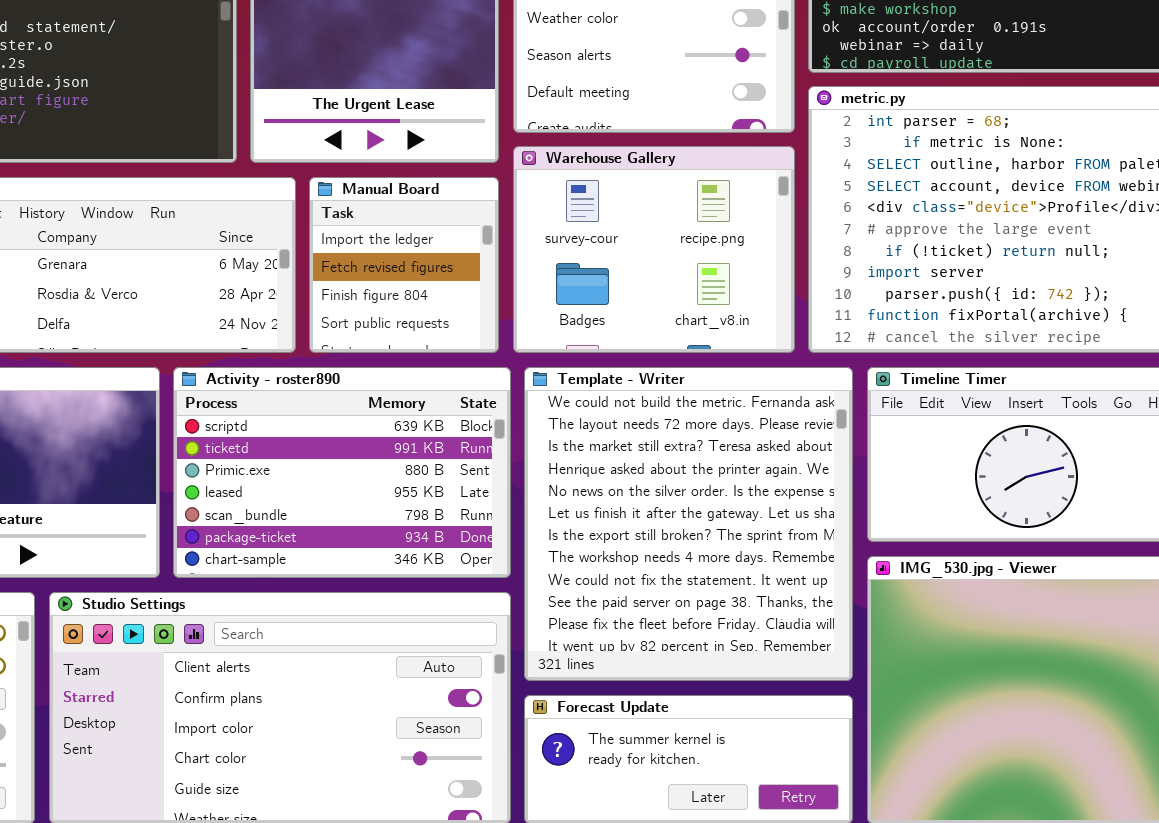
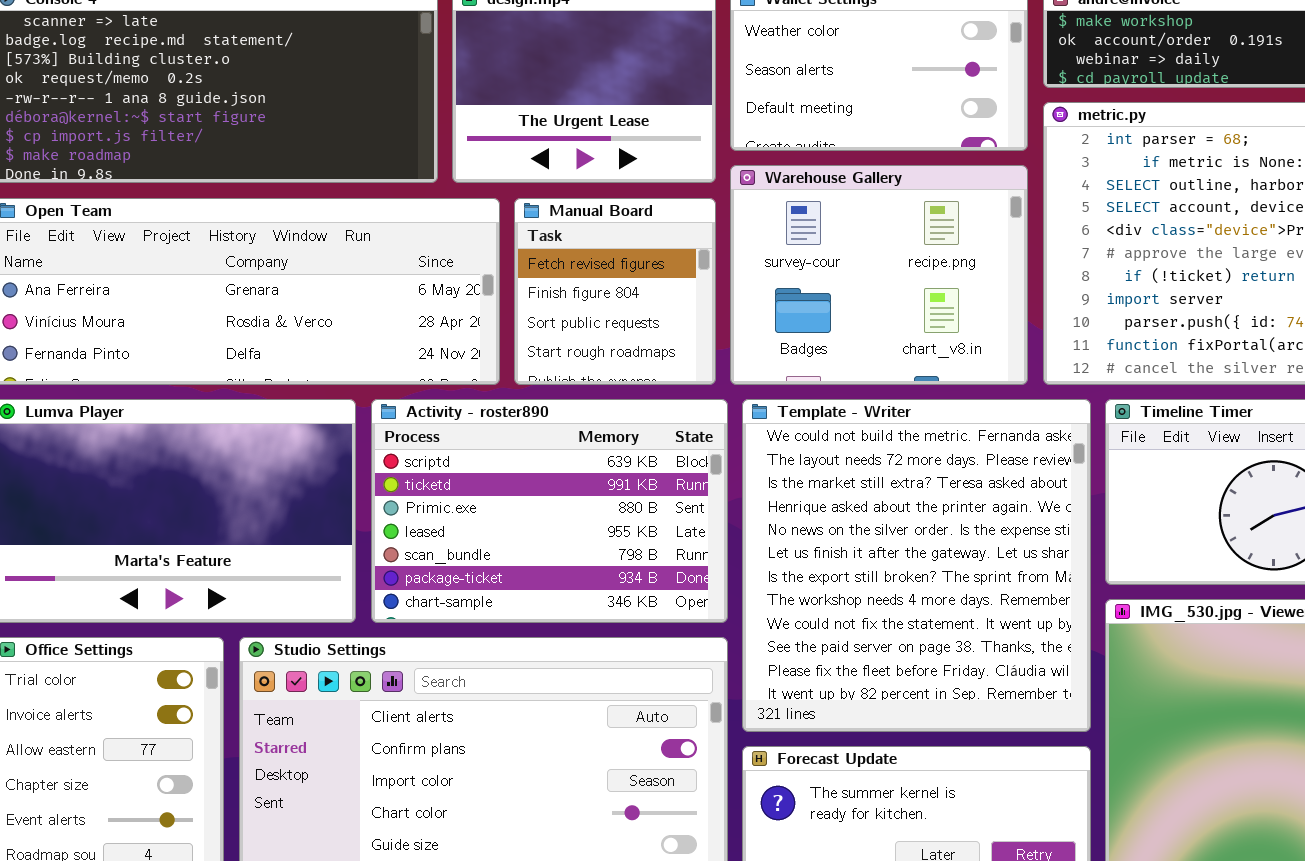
Manual Board: [309,177,499,353] -> [514,198,716,385], scrolled down 1 row

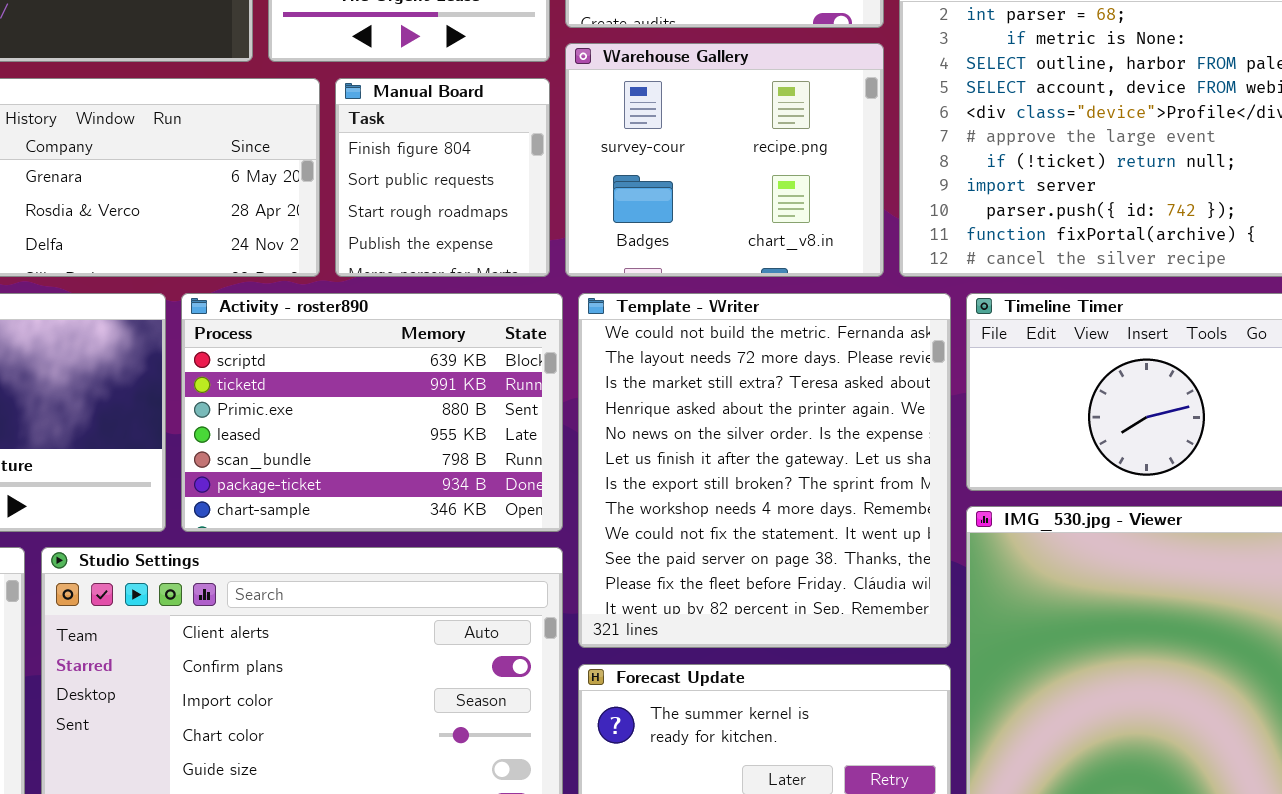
Manual Board: [514,198,716,385] -> [335,78,550,277], scrolled down 1 row

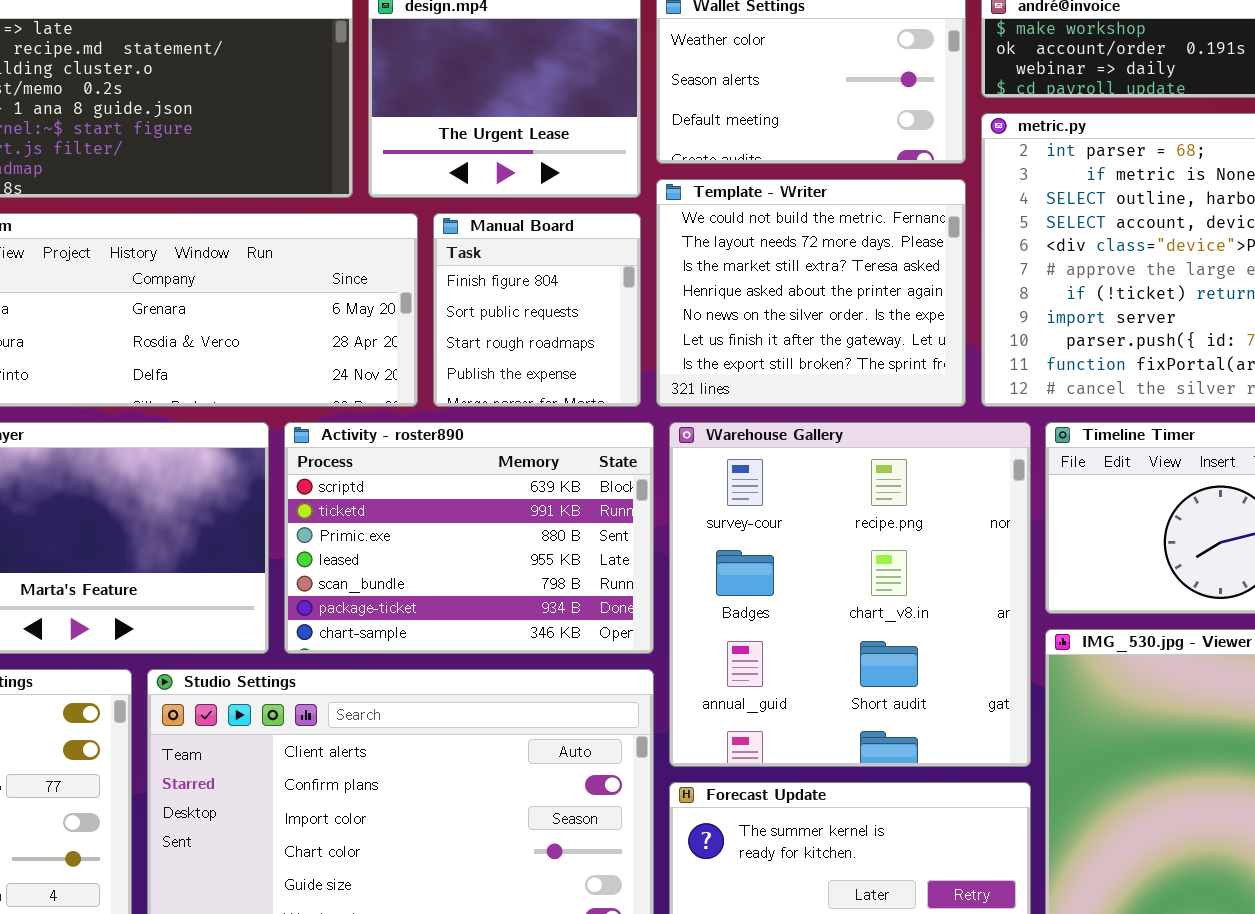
Warehouse Gallery: [565,43,884,277] -> [669,422,1031,767], moved, resized
Template - Writer: [578,293,951,648] -> [656,179,966,407], moved, resized

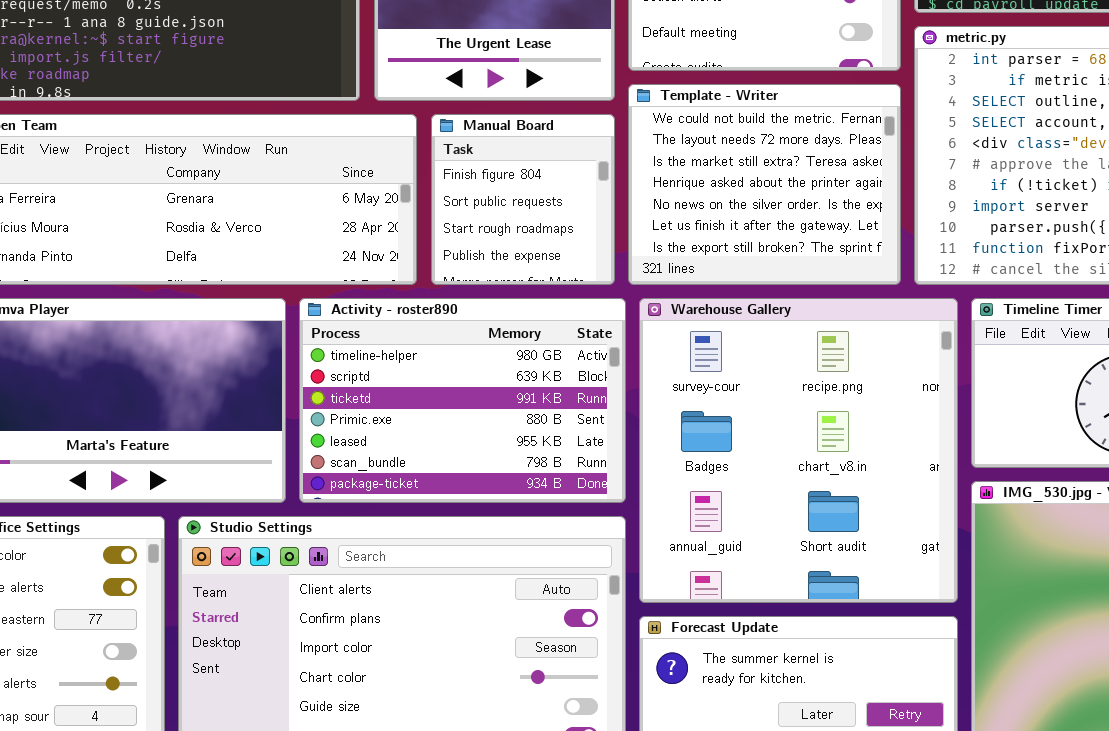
Activity - roster890: [284,422,654,654] -> [299,298,626,503], scrolled up 1 row

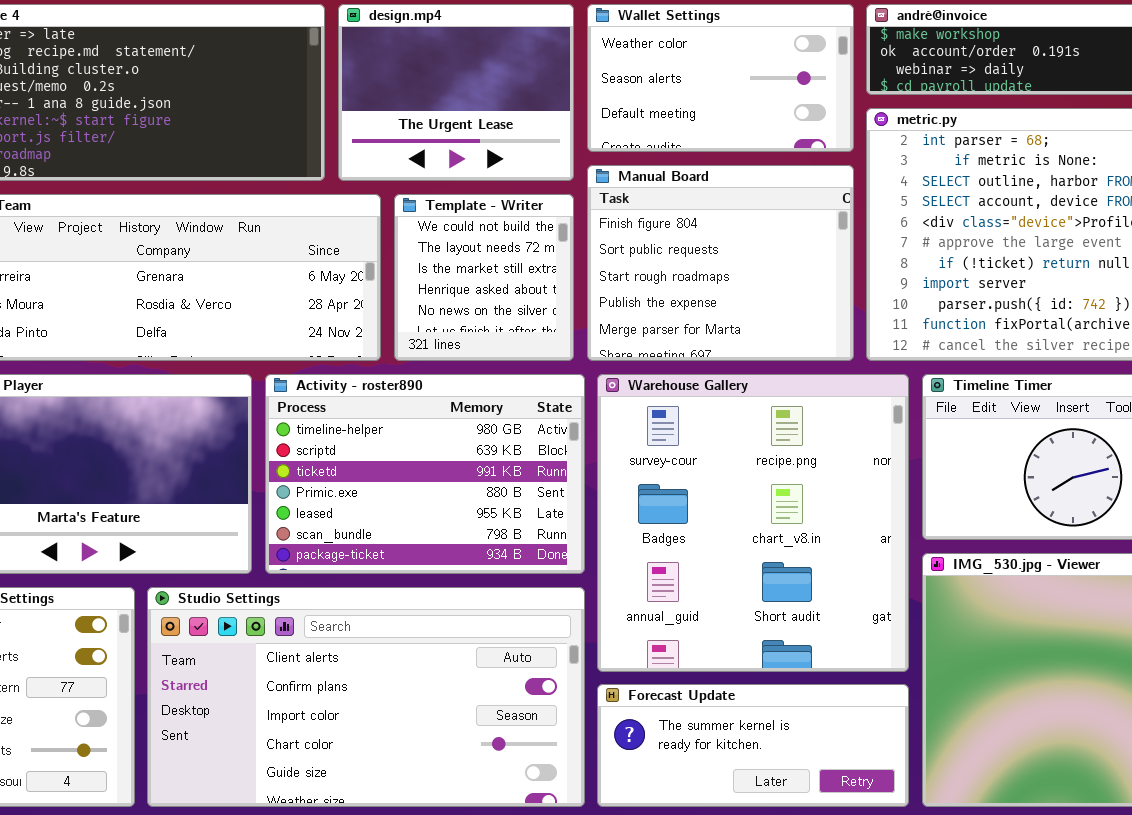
Template - Writer: [628,84,901,285] -> [394,194,574,361], moved, resized
Manual Board: [431,114,615,285] -> [587,165,854,361], moved, resized

